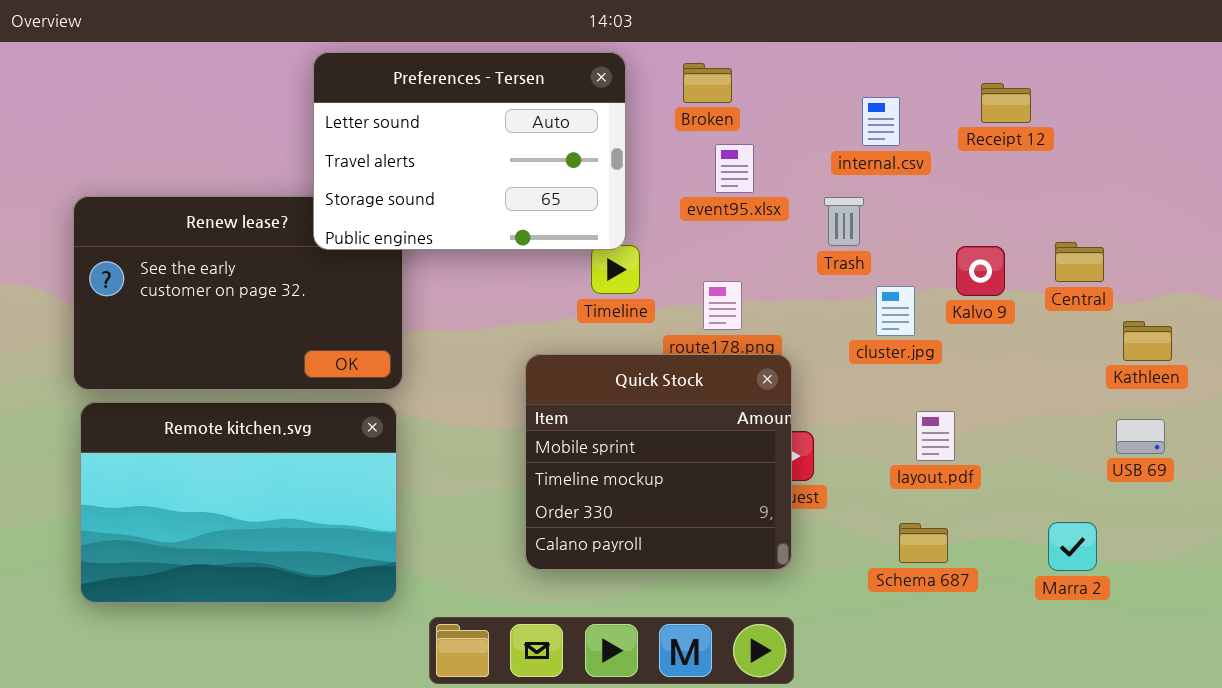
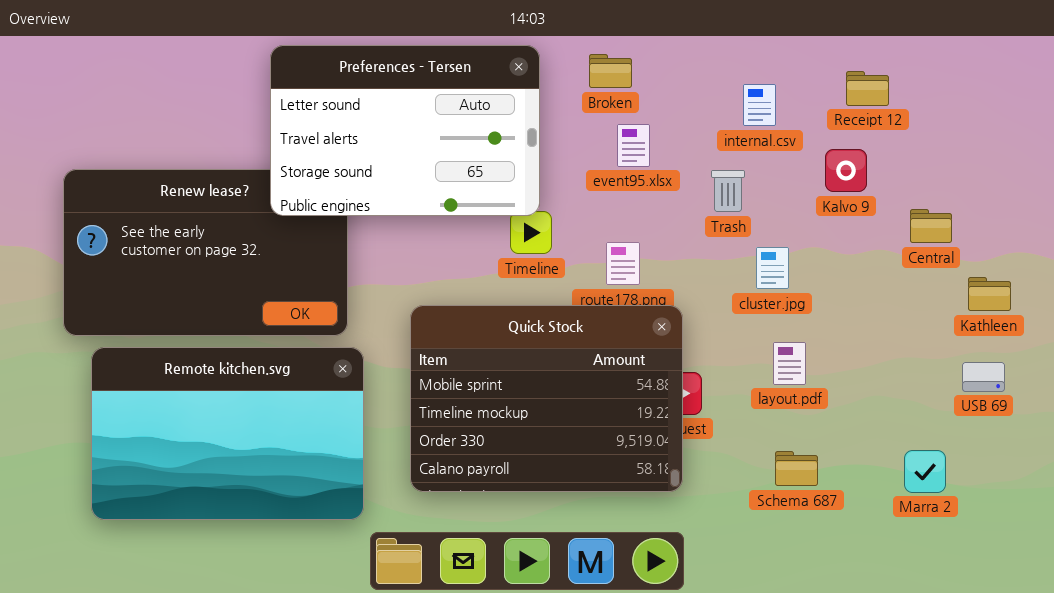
Kalvo 9: [956,246,1005,296] -> [825,149,867,192], moved
Quick Stock: [525,354,792,570] -> [410,305,683,492], resized
Remote kitchen.svg: [80,402,397,603] -> [91,347,364,520], moved
layout.pdf: [916,411,955,461] -> [773,342,806,385], moved

